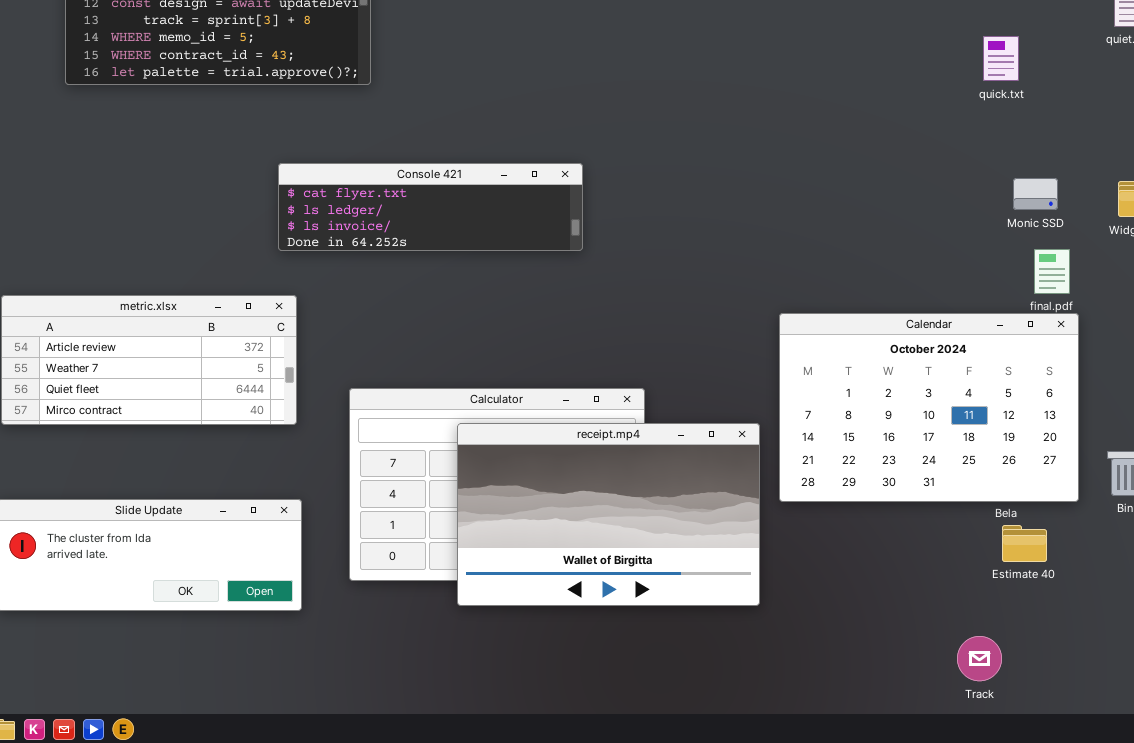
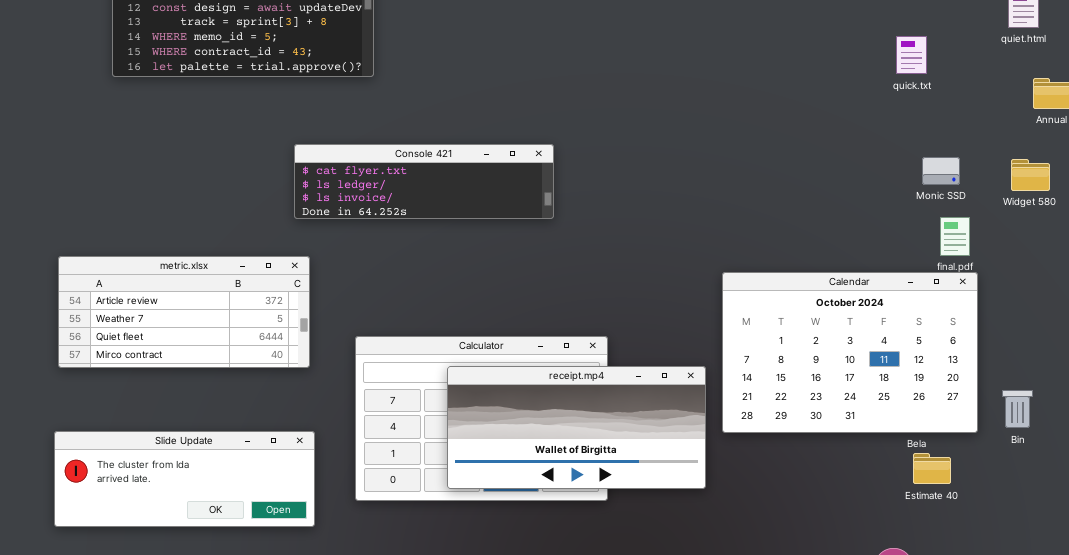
receipt.mp4: [457,423,760,606] -> [447,366,706,489], resized

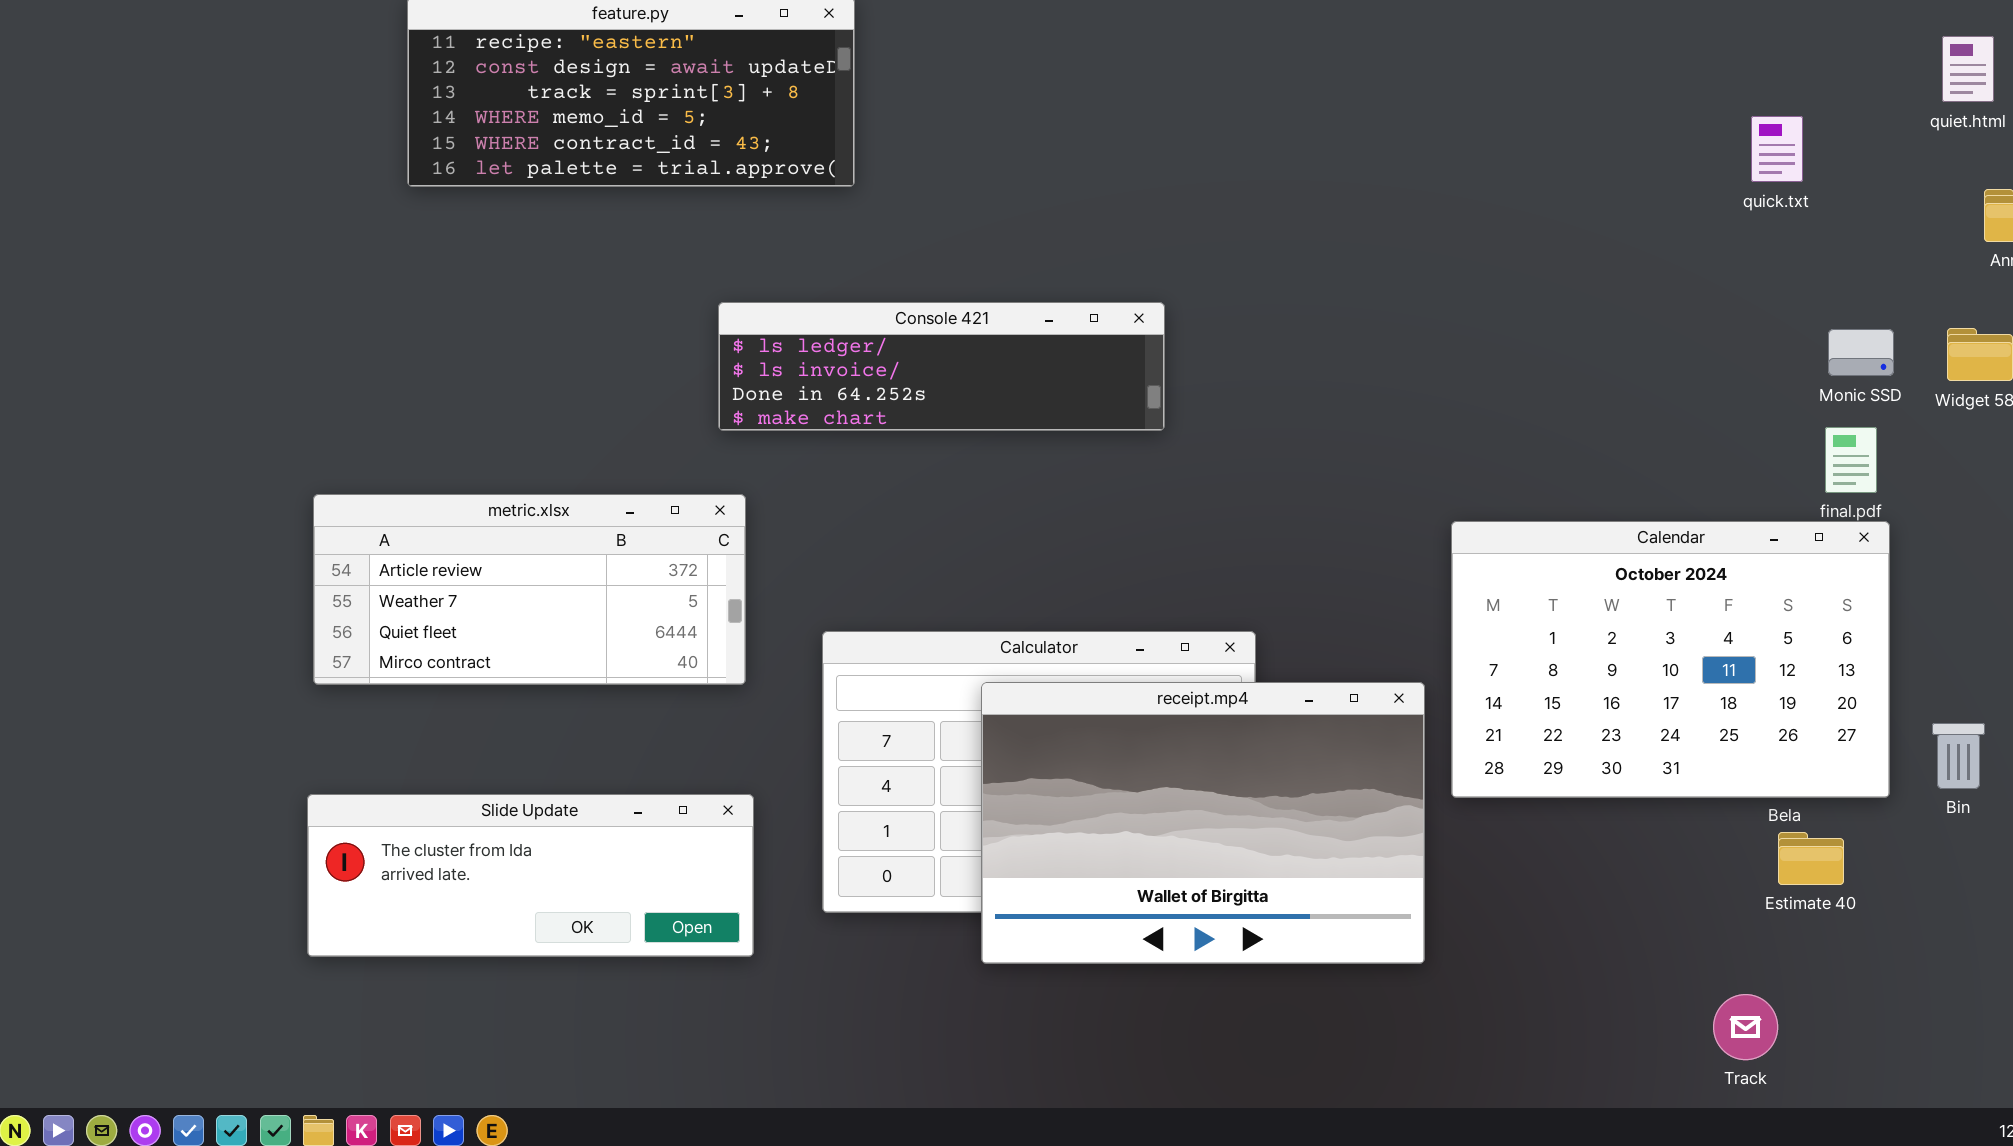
Console 421: [294,144,554,219] -> [718,302,1165,431], scrolled down 1 row
Monic SSD: [922,157,960,185] -> [1828,329,1894,376], moved
receipt.mp4: [447,366,706,489] -> [981,682,1425,964], resized

